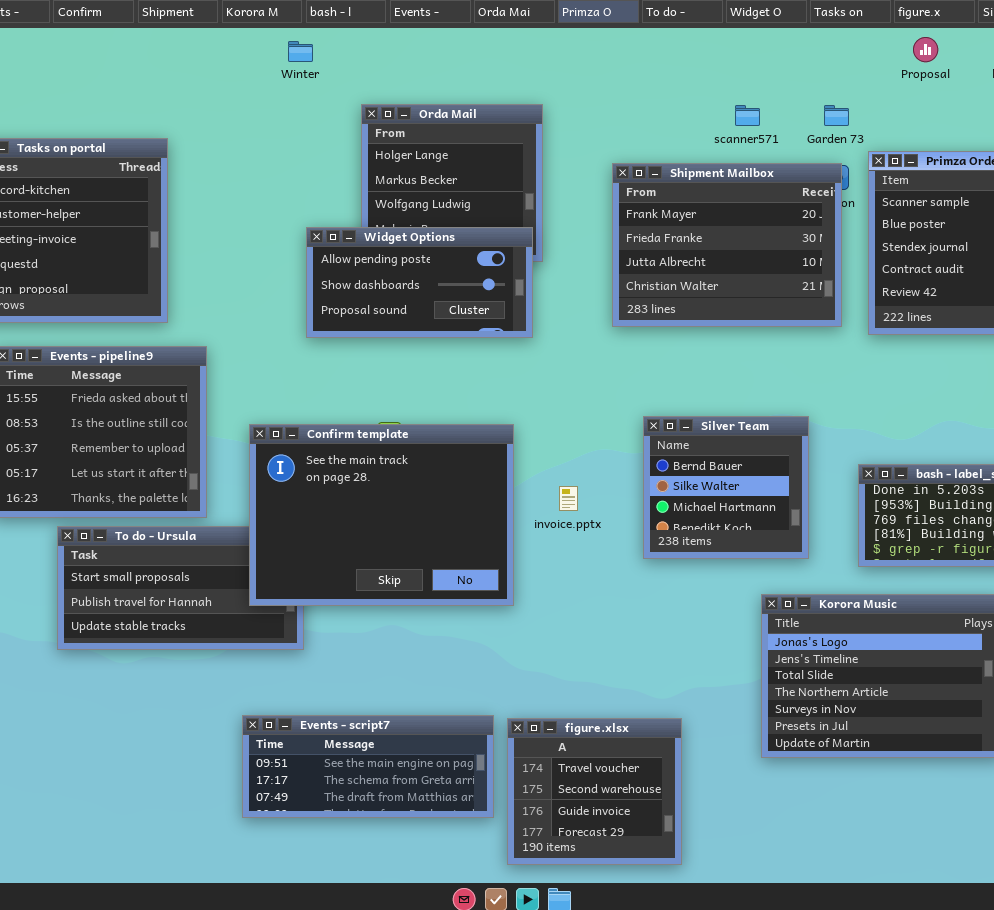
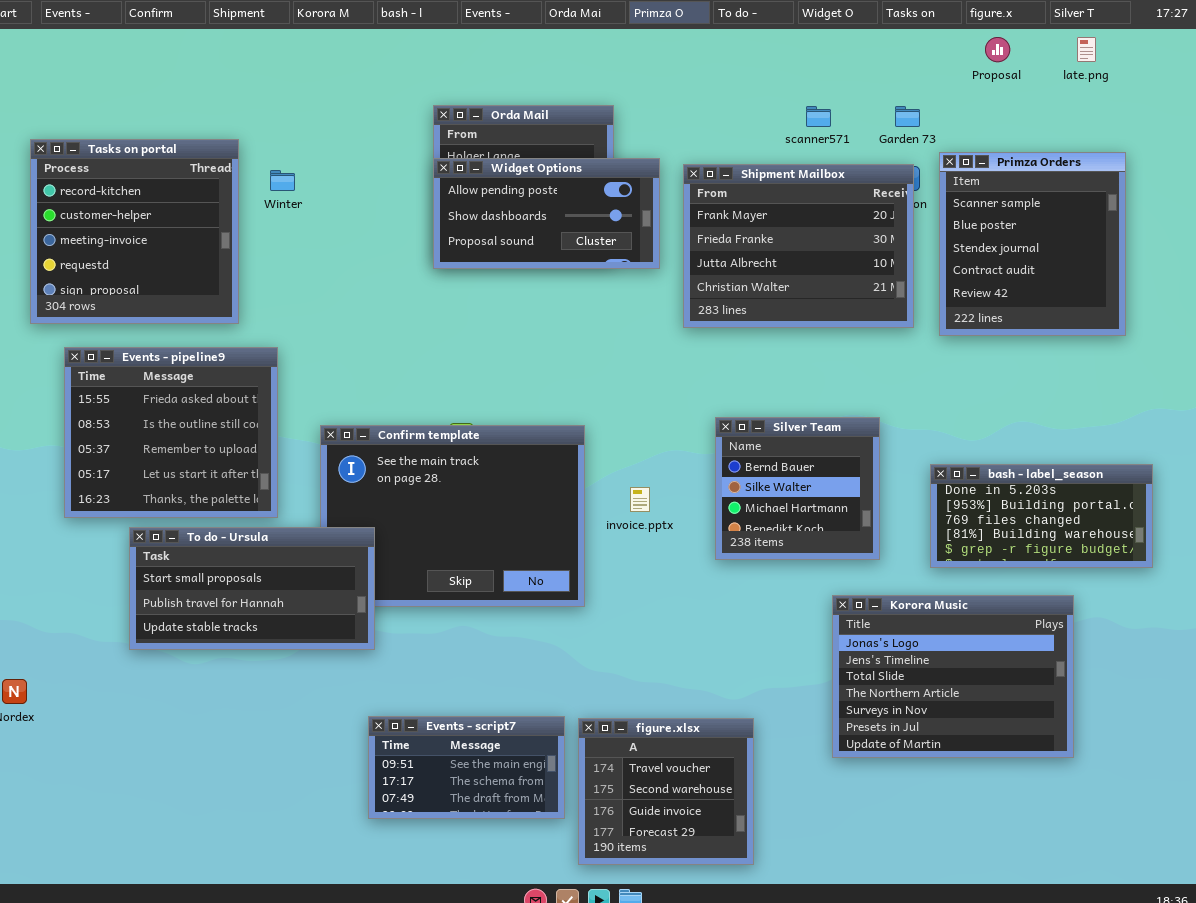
Winter: [288,41,313,62] -> [270,170,295,191], moved
Widget Options: [306,227,533,338] -> [433,158,660,269], moved
To do - Ursula: [57,526,304,650] -> [129,527,375,650], raised
Events - script7: [242,715,494,818] -> [368,716,565,819], resized

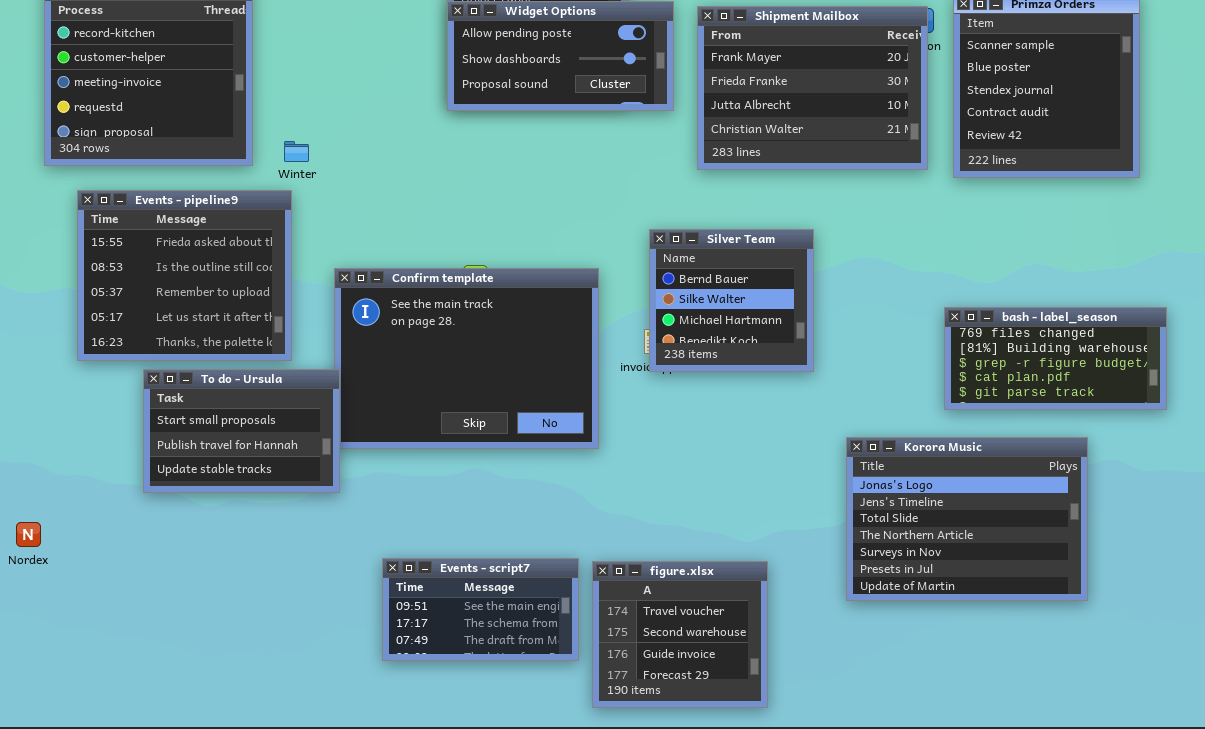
Winter: [270,170,295,191] -> [284,141,309,162], moved
Silver Team: [715,417,880,560] -> [649,229,814,372], moved
bash - label_season: [930,464,1153,568] -> [944,307,1167,410], scrolled down 2 rows
To do - Ursula: [129,527,375,650] -> [143,369,340,493], resized

